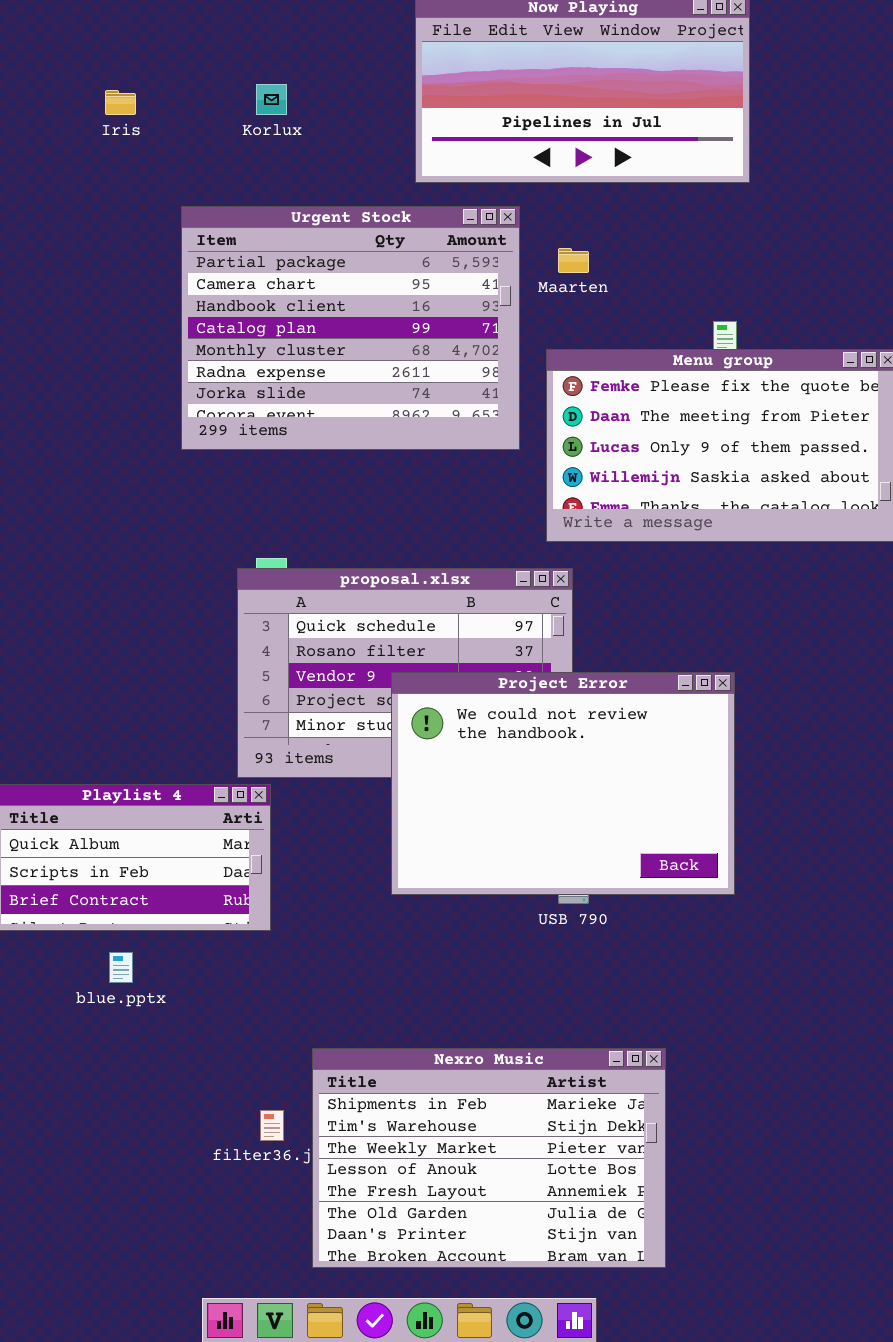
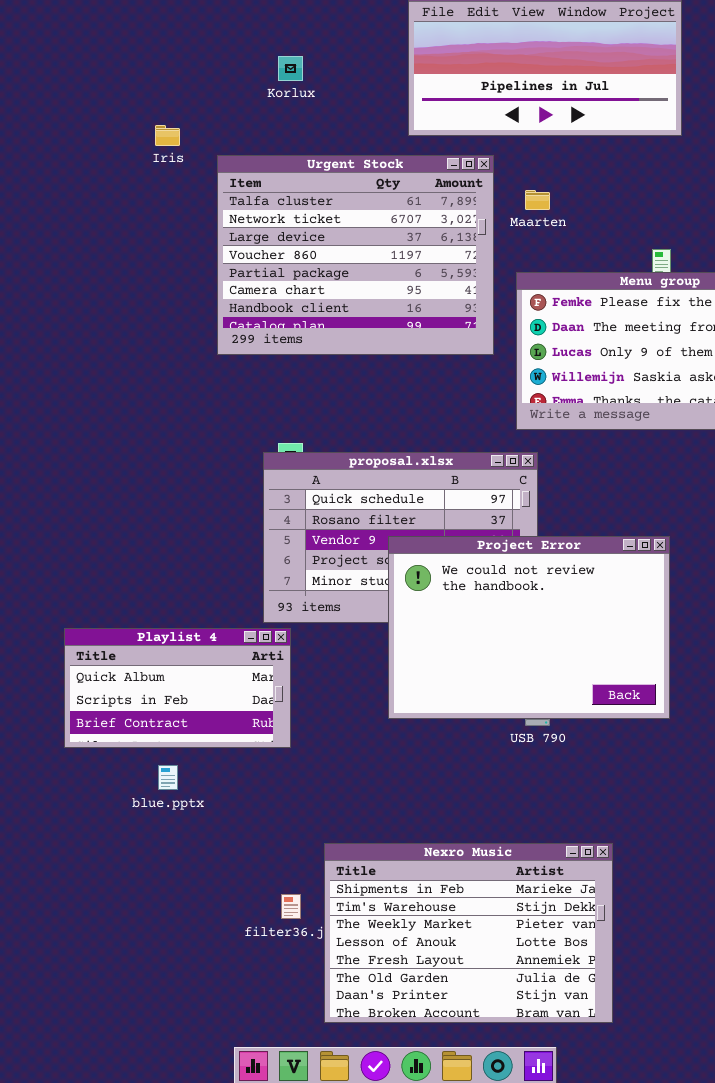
Iris: [105,90,136,115] -> [155,125,180,146], moved
Urgent Stock: [181,206,520,450] -> [217,155,494,355], scrolled up 4 rows

